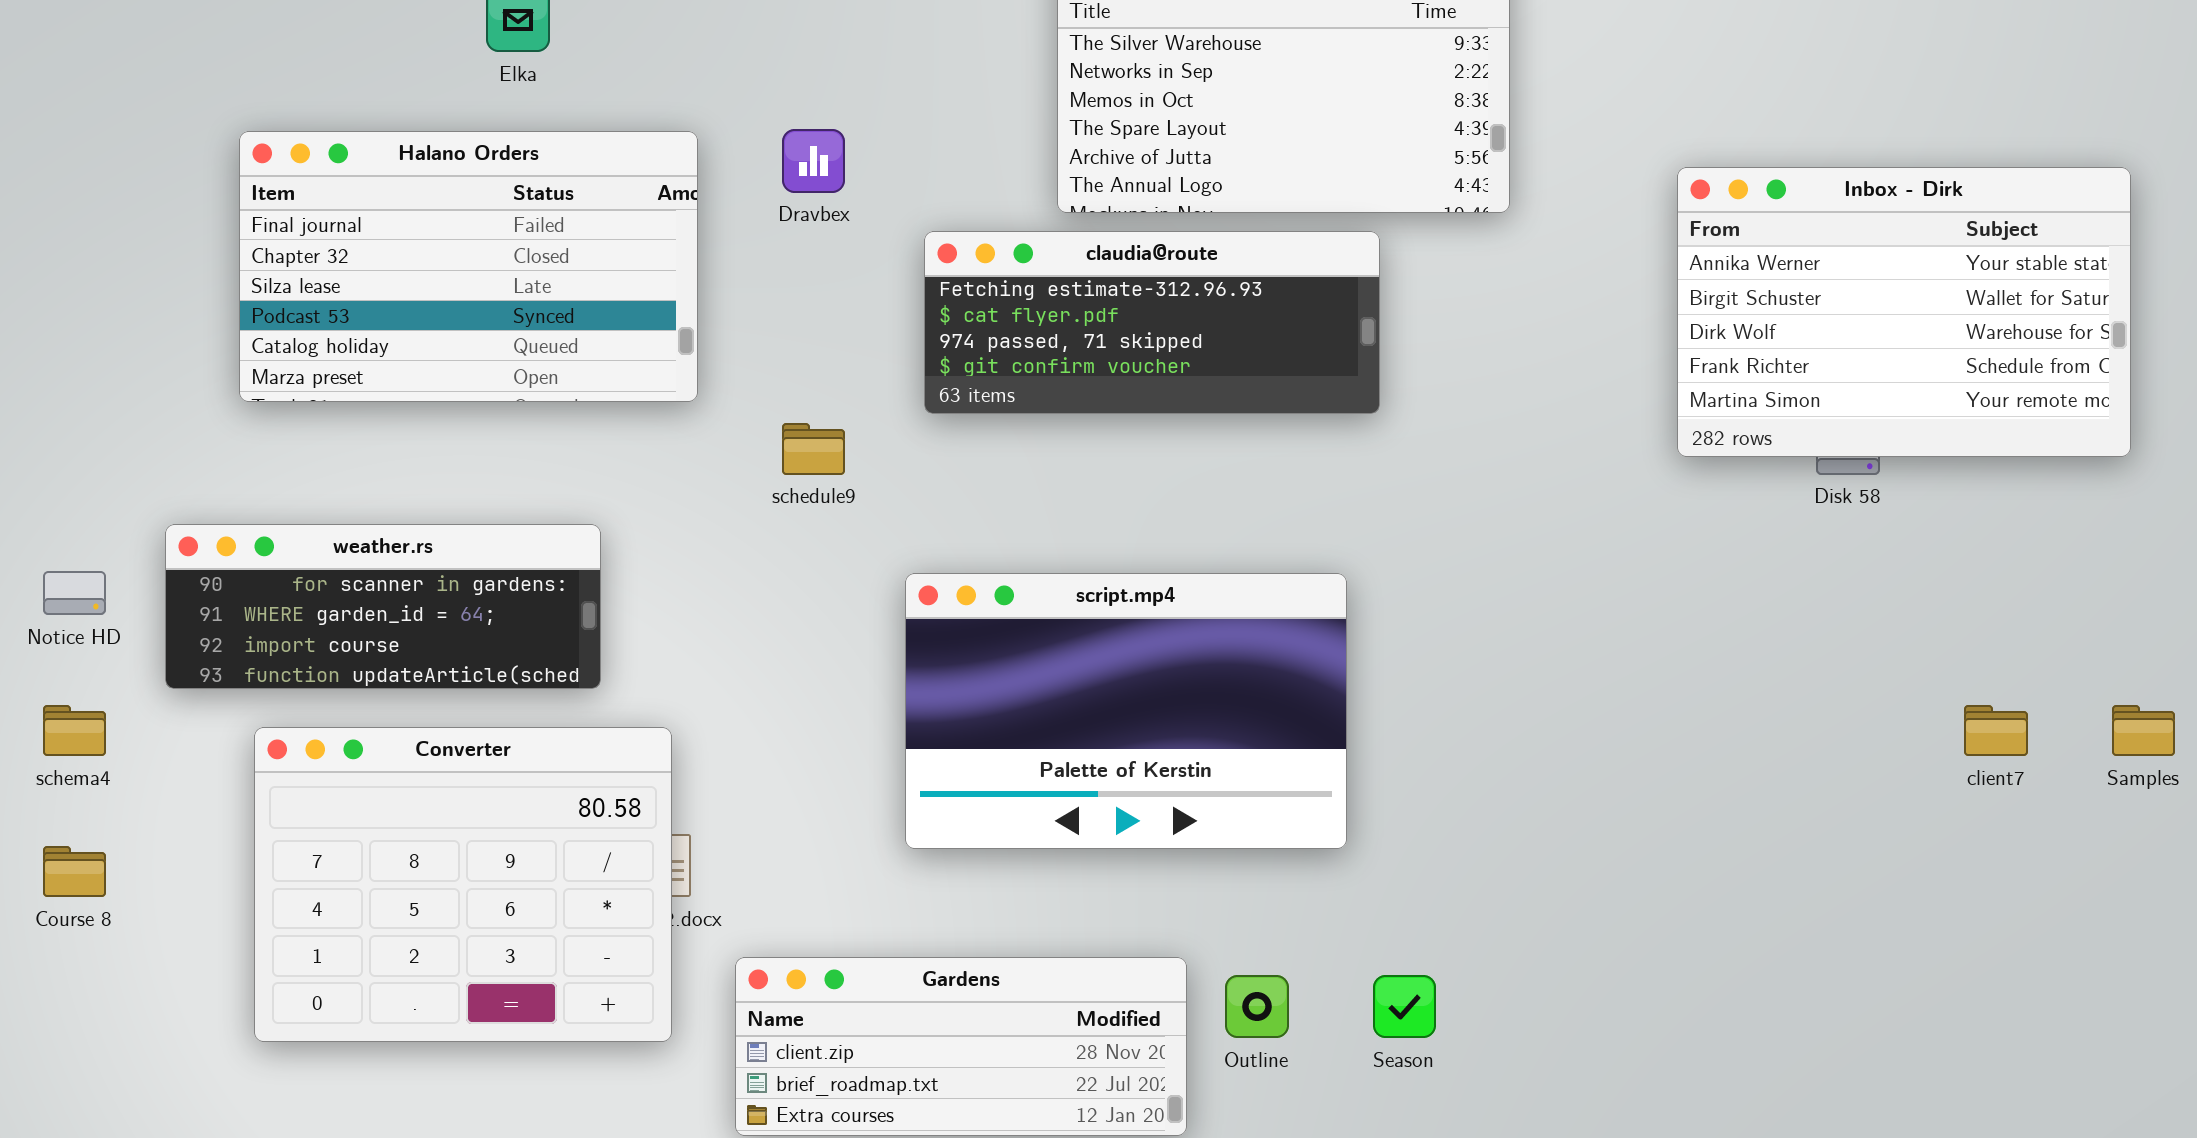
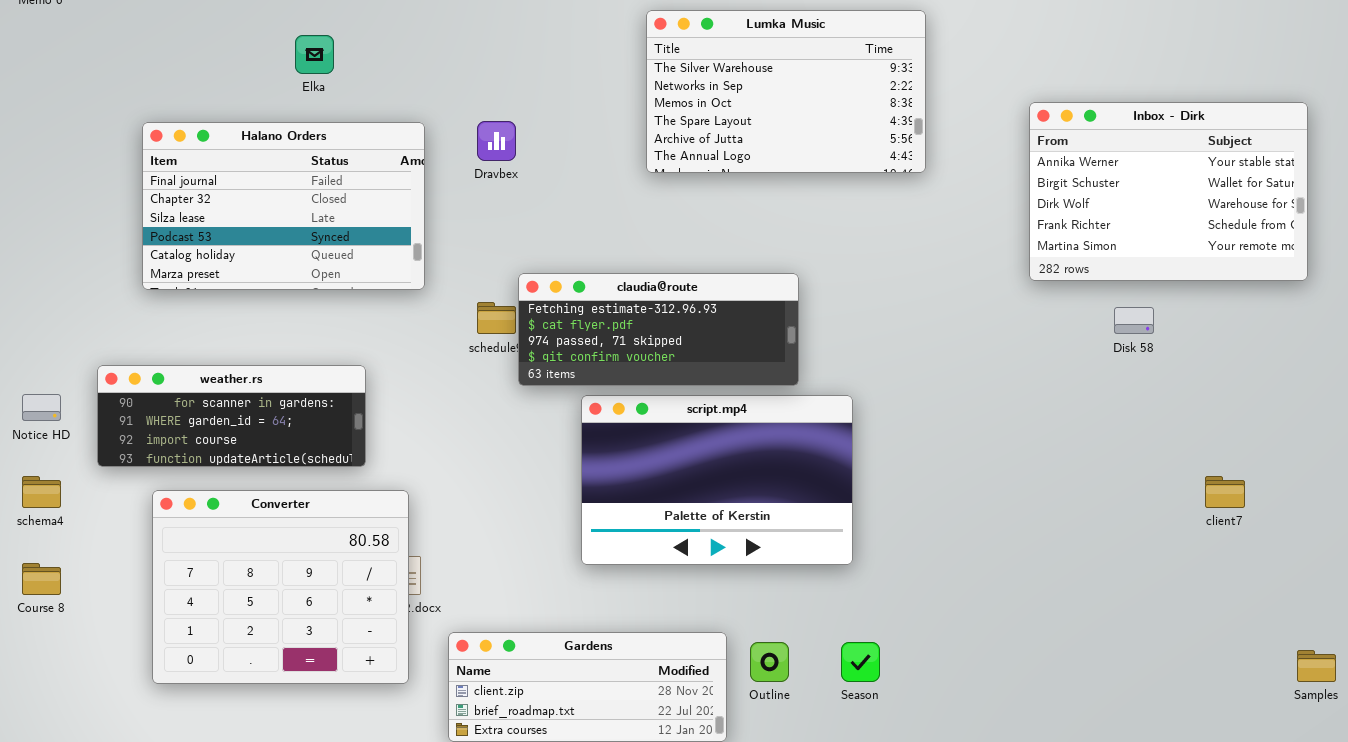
Inbox - Dirk: [1677,167,2131,457] -> [1029,102,1308,281], moved
claudia@route: [924,231,1380,414] -> [518,273,799,386], moved
script.mp4: [905,573,1347,849] -> [581,395,853,565], moved
Samples: [2112,705,2175,756] -> [1297,650,1336,682], moved

